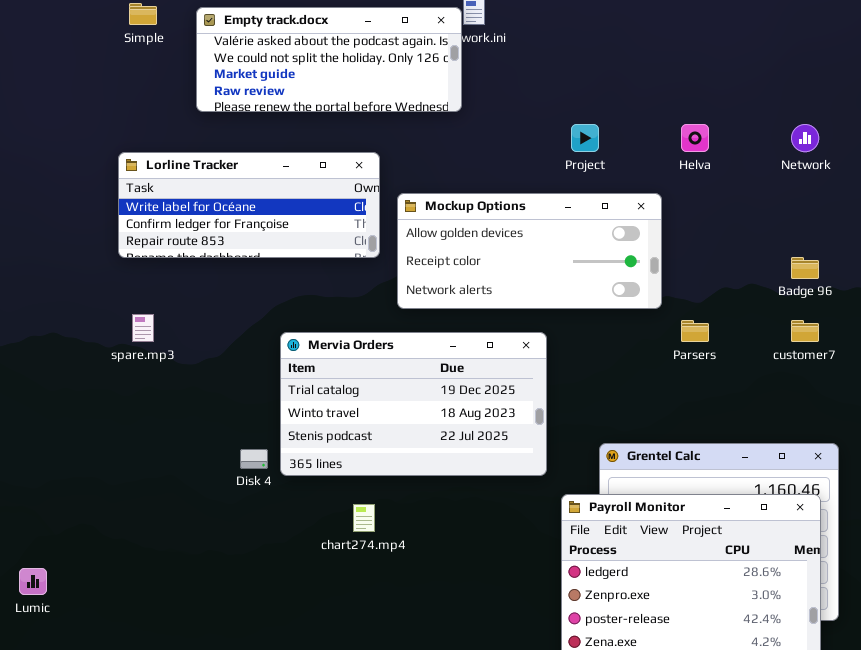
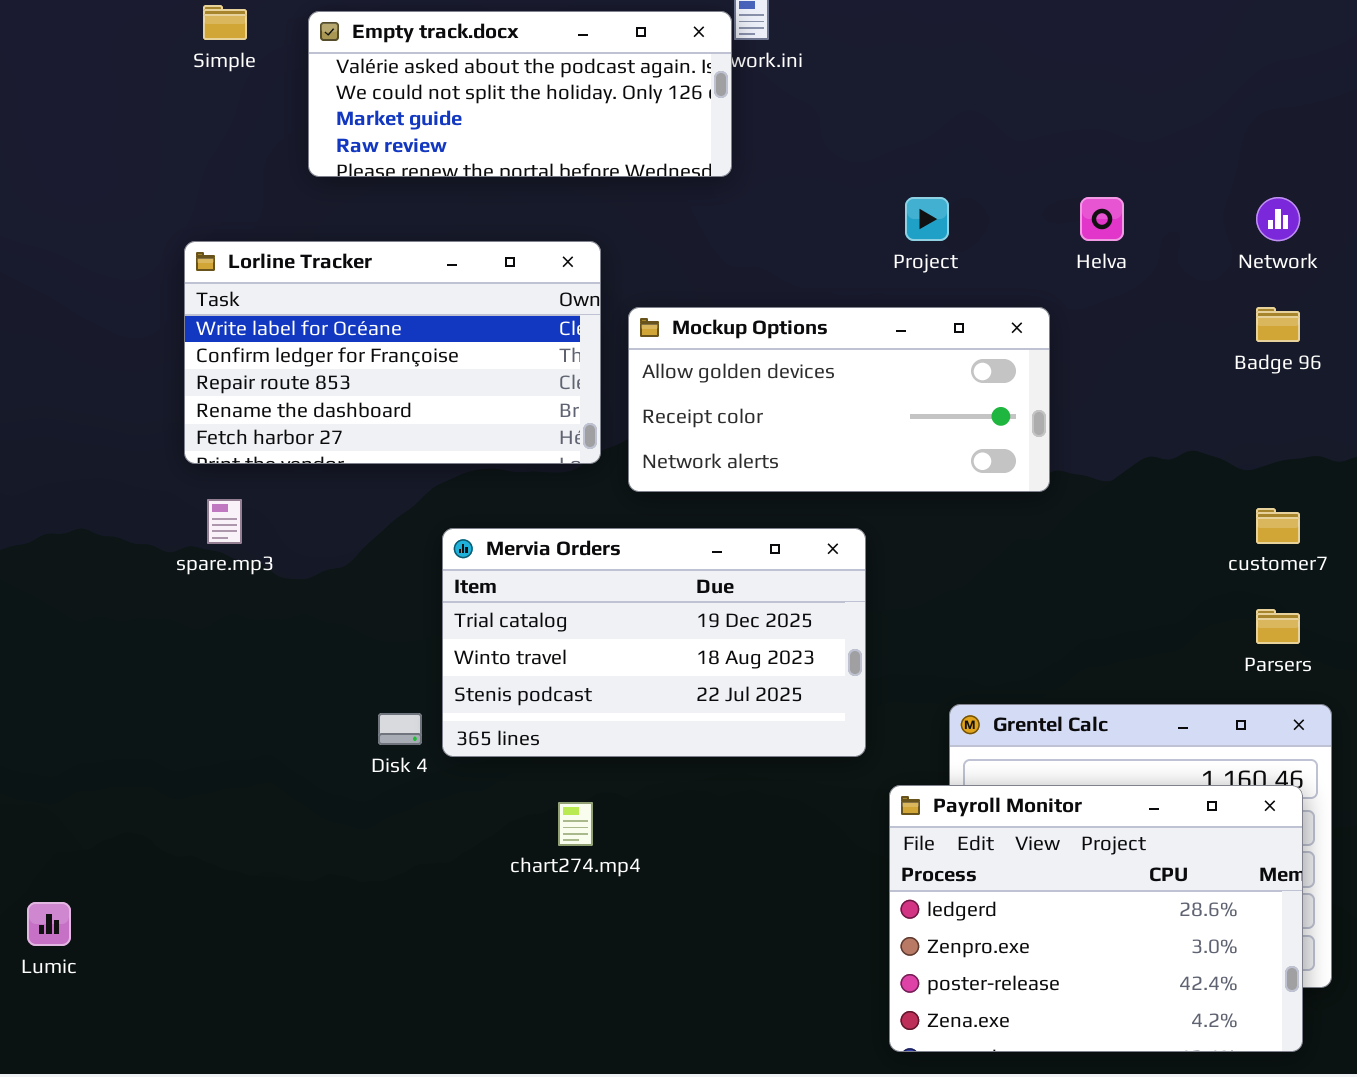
Lorline Tracker: [118,152,380,258] -> [184,241,601,464], resized
Badge 96: [791,257,819,279] -> [1256,307,1300,342], moved
Parsers: [681,320,709,342] -> [1256,609,1300,644], moved

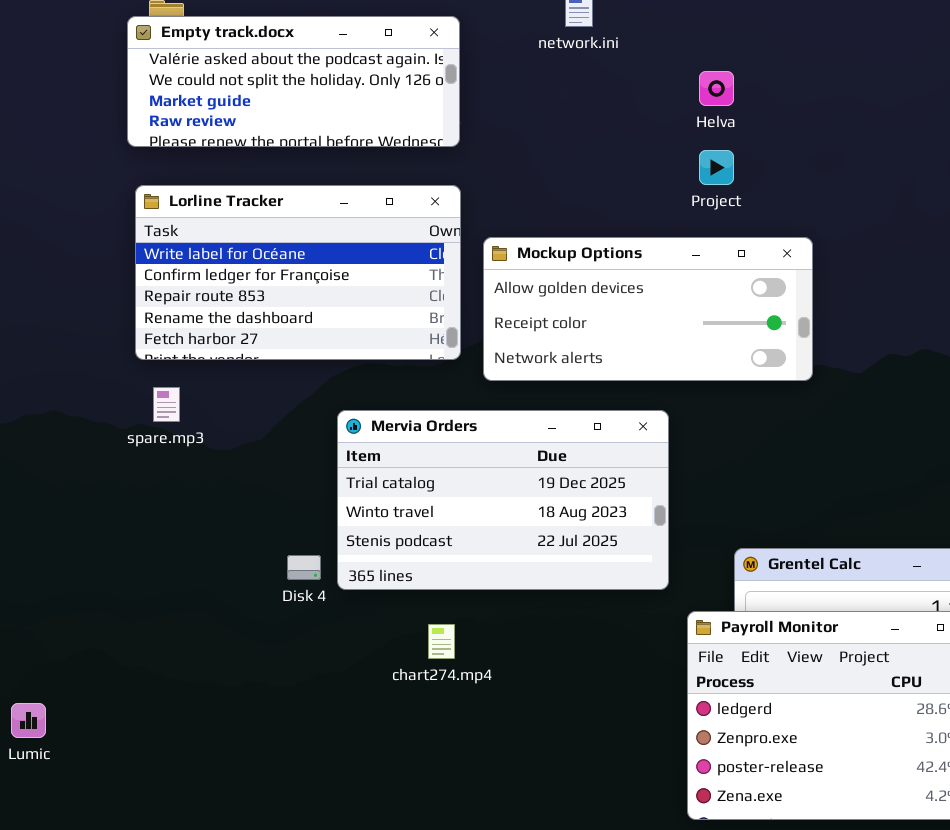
Empty track.docx: [308,11,732,177] -> [127,16,460,147], moved
Helva: [1080,197,1124,241] -> [699,71,734,106], moved

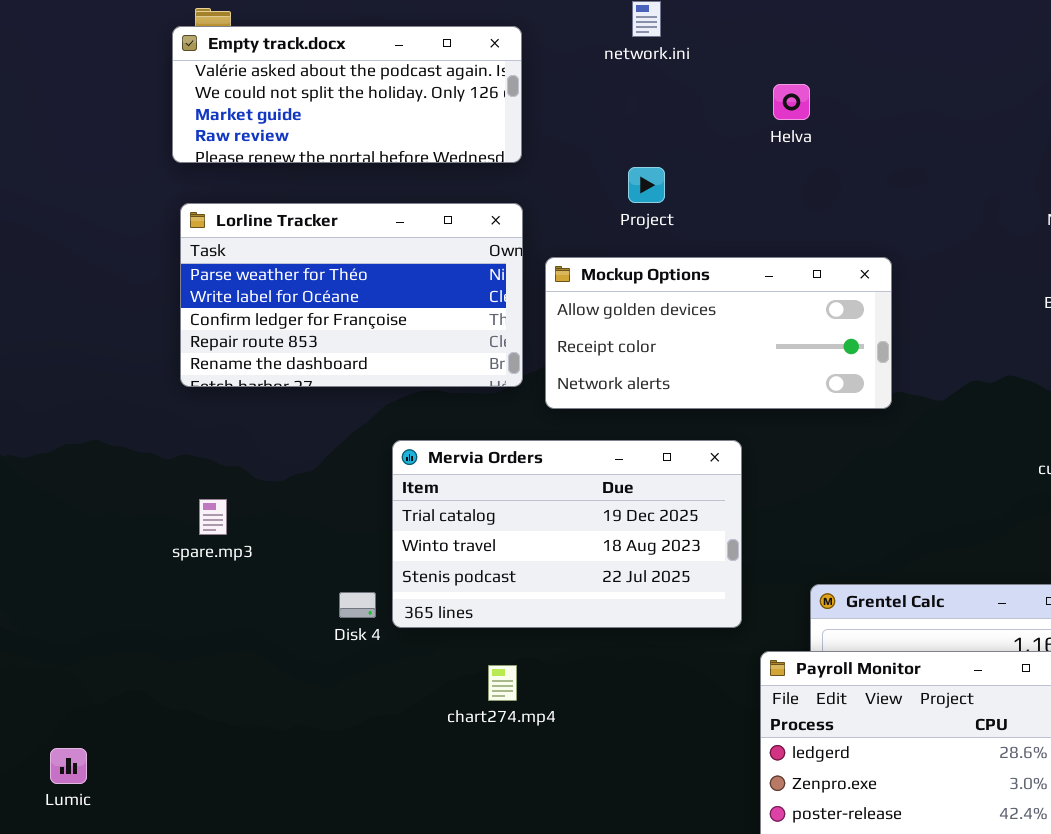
Project: [699,150,734,185] -> [628,167,665,203], moved
Lorline Tracker: [135,185,461,360] -> [180,203,523,387], scrolled up 1 row
spare.mp3: [153,387,180,422] -> [199,499,227,535], moved

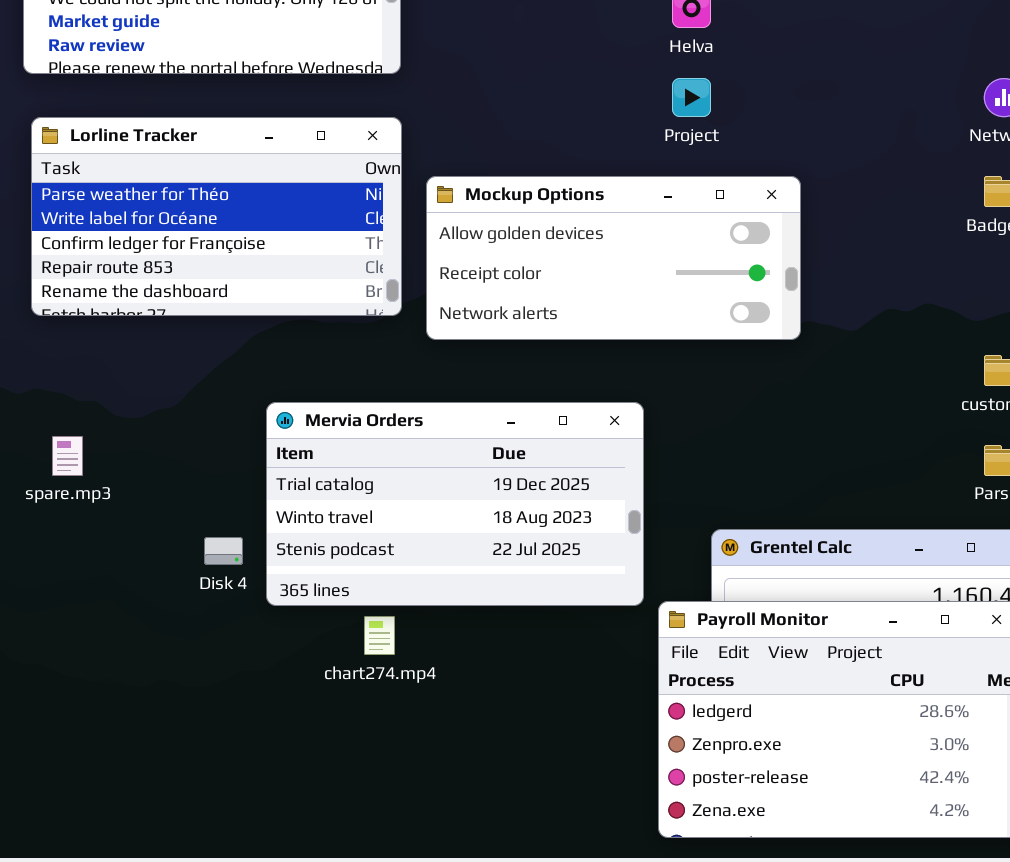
Project: [628,167,665,203] -> [672,78,711,117], moved
Mervia Orders: [392,440,742,628] -> [266,402,644,606], moved

